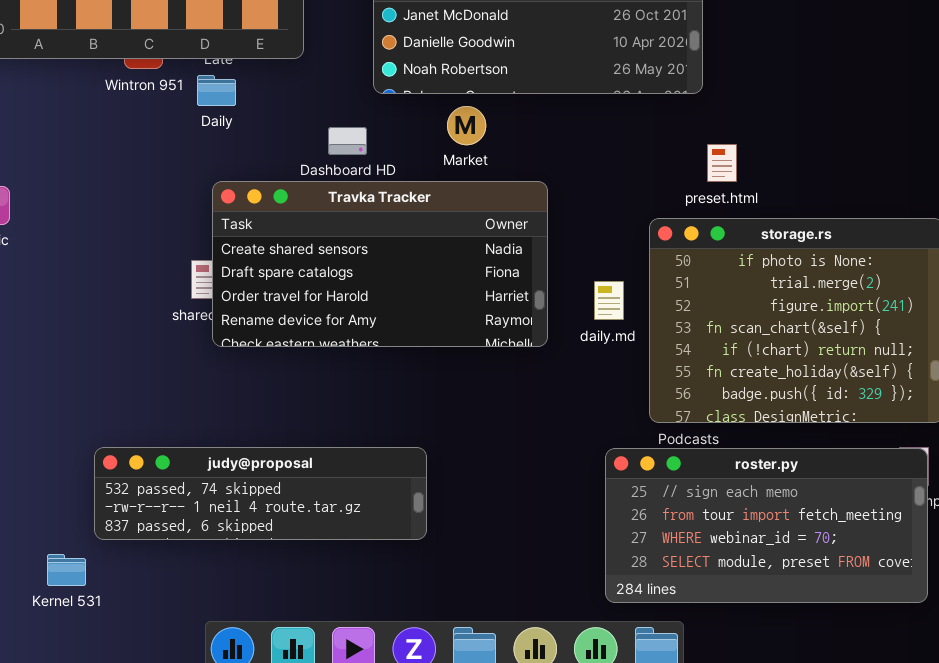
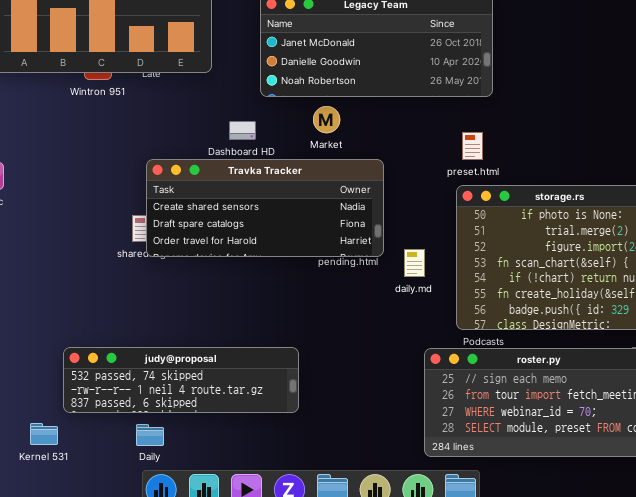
Daily: [197,75,236,106] -> [136,424,164,446], moved
preset.html: [707,144,737,182] -> [462,132,483,160], moved
Travka Tracker: [212,181,548,347] -> [146,159,384,257], resized
daily.md: [594,281,624,320] -> [404,249,425,277], moved

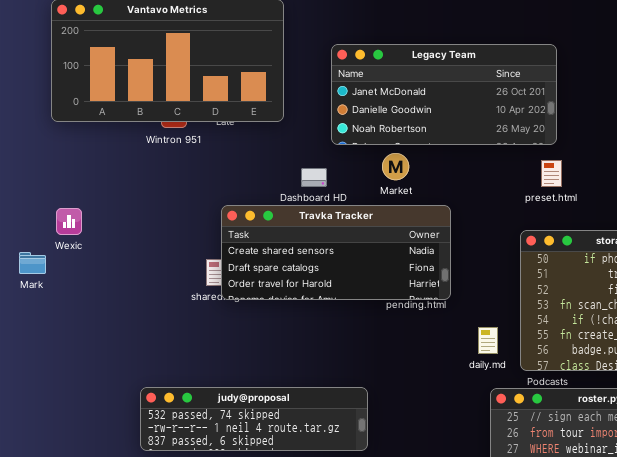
preset.html: [462,132,483,160] -> [541,160,562,187], moved
daily.md: [404,249,425,277] -> [478,327,498,354], moved

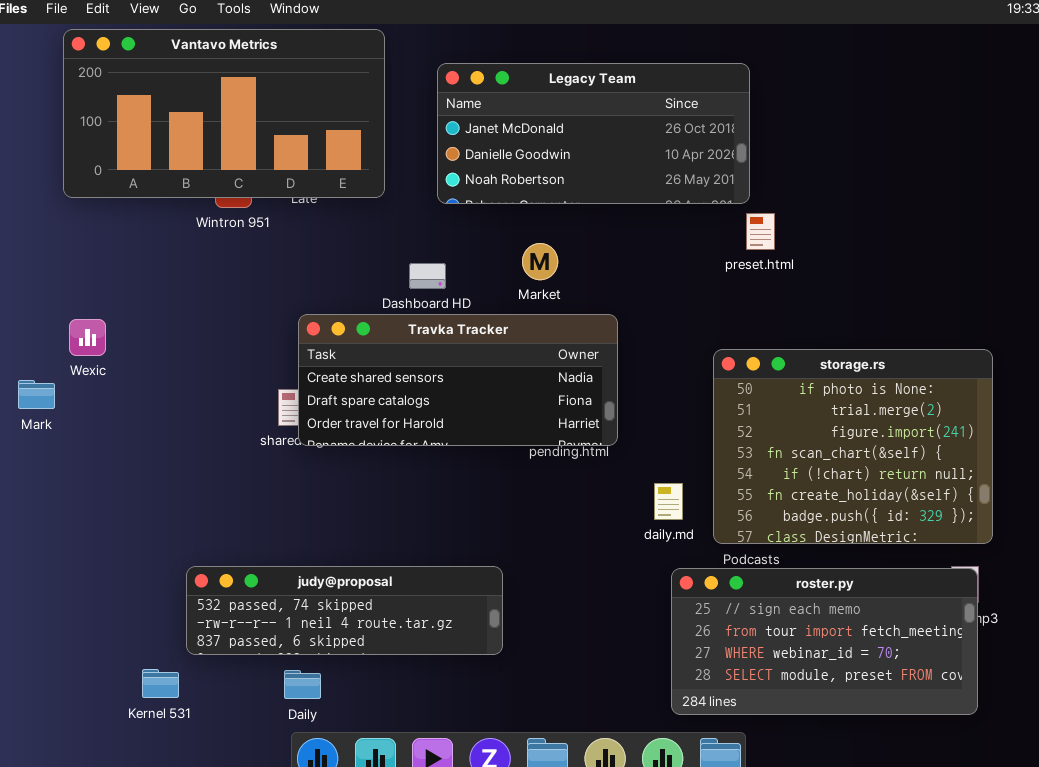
Legacy Team: [331,44,557,145] -> [437,63,750,204], moved
preset.html: [541,160,562,187] -> [746,213,775,250], moved

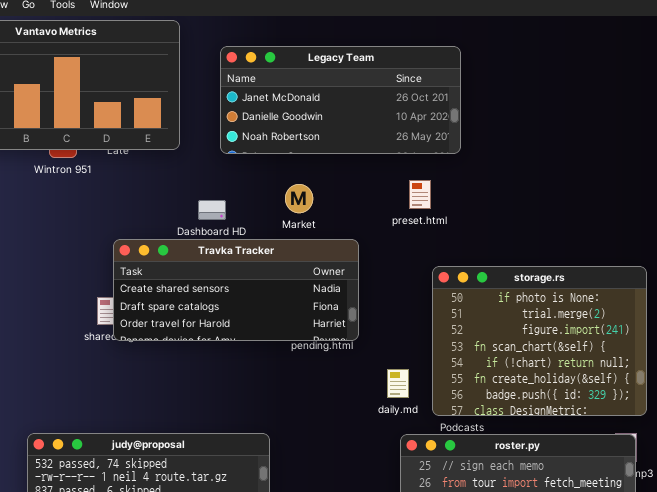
preset.html: [746,213,775,250] -> [409,180,431,209], moved

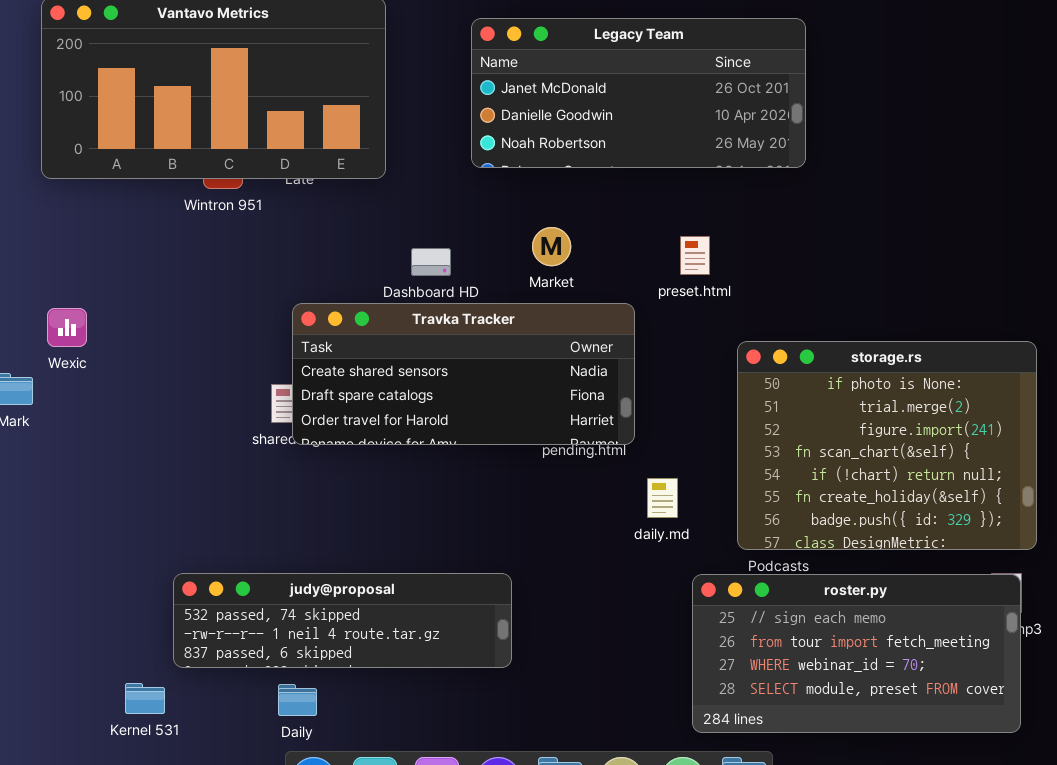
Legacy Team: [220,46,461,154] -> [471,18,806,168], moved
preset.html: [409,180,431,209] -> [680,236,710,275], moved
daily.md: [387,369,409,398] -> [647,478,678,518], moved

